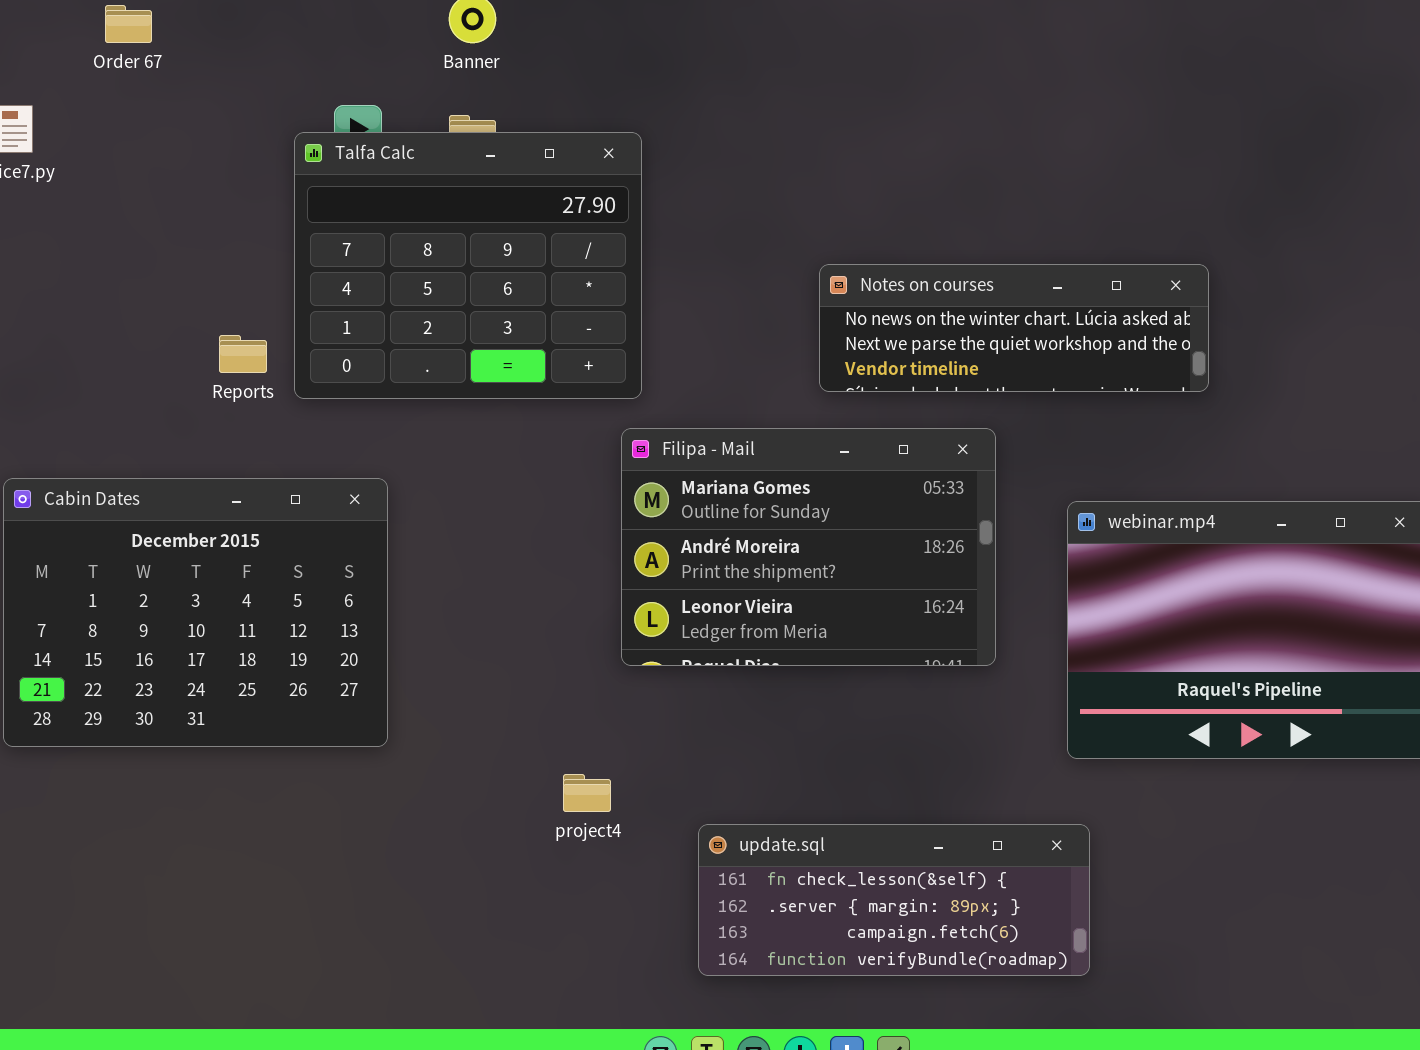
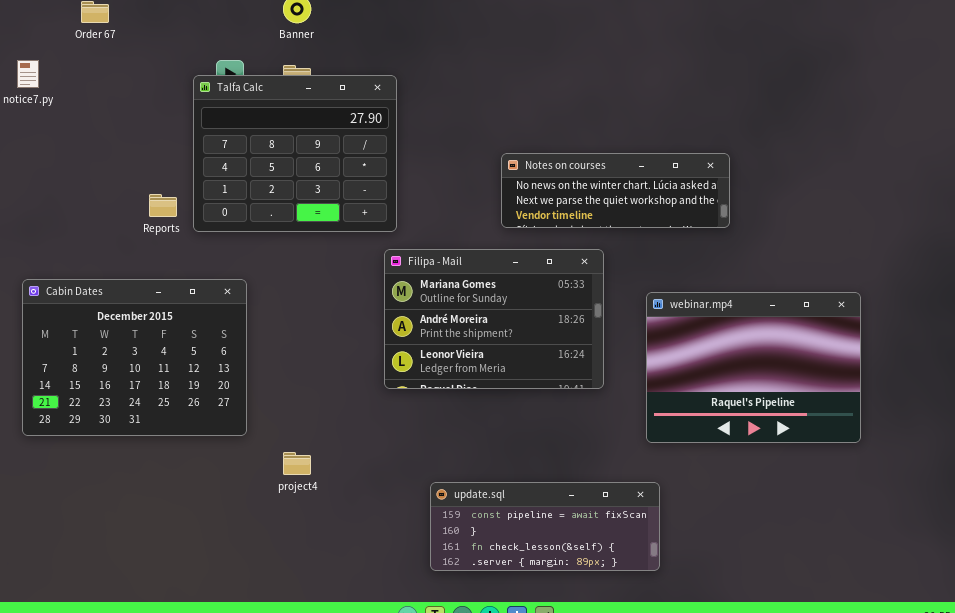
project4: [563,774,611,812] -> [283,452,311,475], moved
update.sql: [698,824,1090,976] -> [430,482,660,571], scrolled up 2 rows

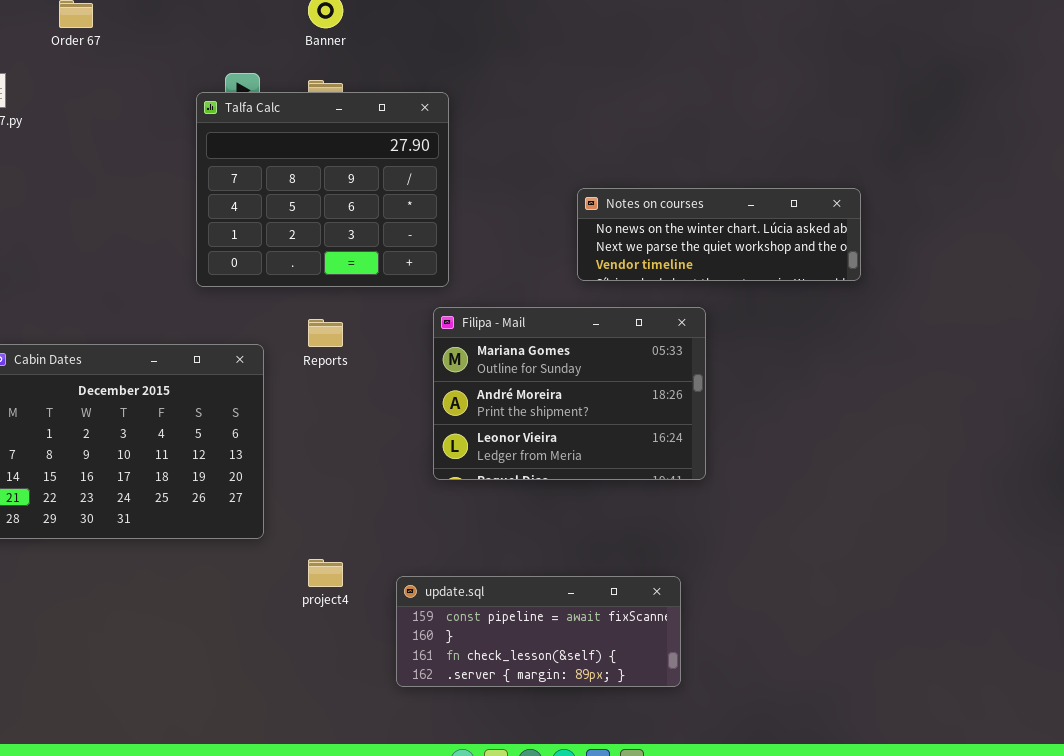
Reports: [149,194,177,217] -> [308,319,343,347], moved
webinar.mp4: [646,292,861,443] -> none, closed
update.sql: [430,482,660,571] -> [396,576,681,687], moved

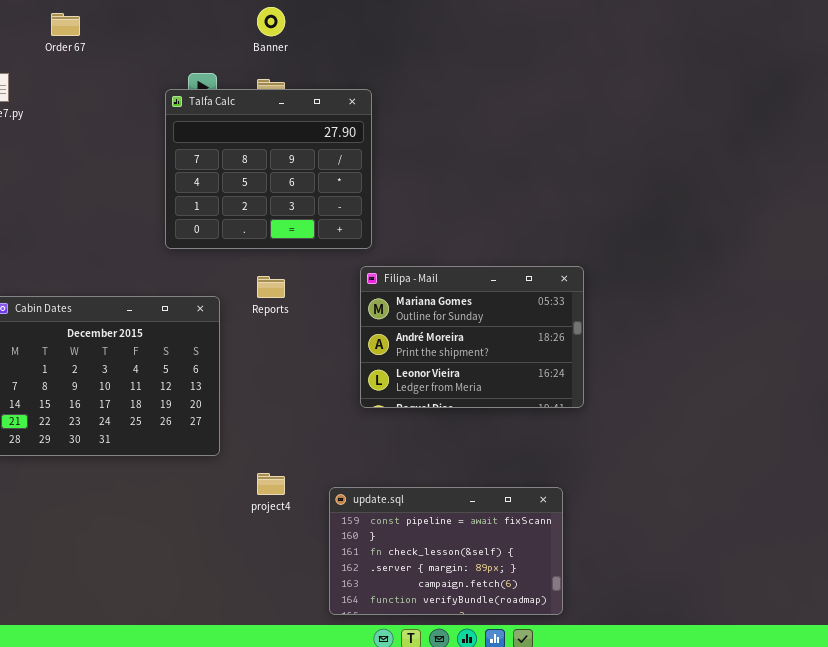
Notes on courses: [577,188,861,281] -> none, closed
update.sql: [396,576,681,687] -> [329,487,563,615], resized

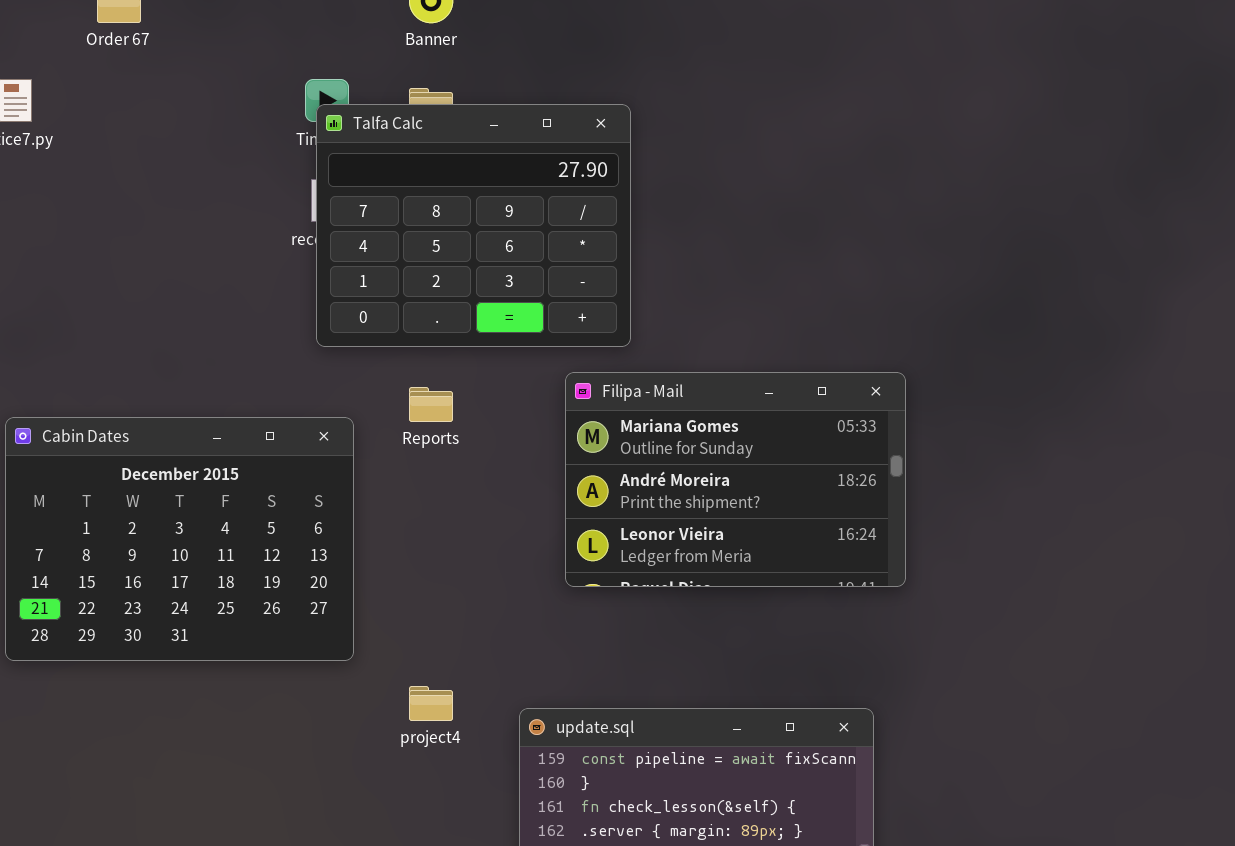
Talfa Calc: [165,89,372,249] -> [316,104,631,347], moved

